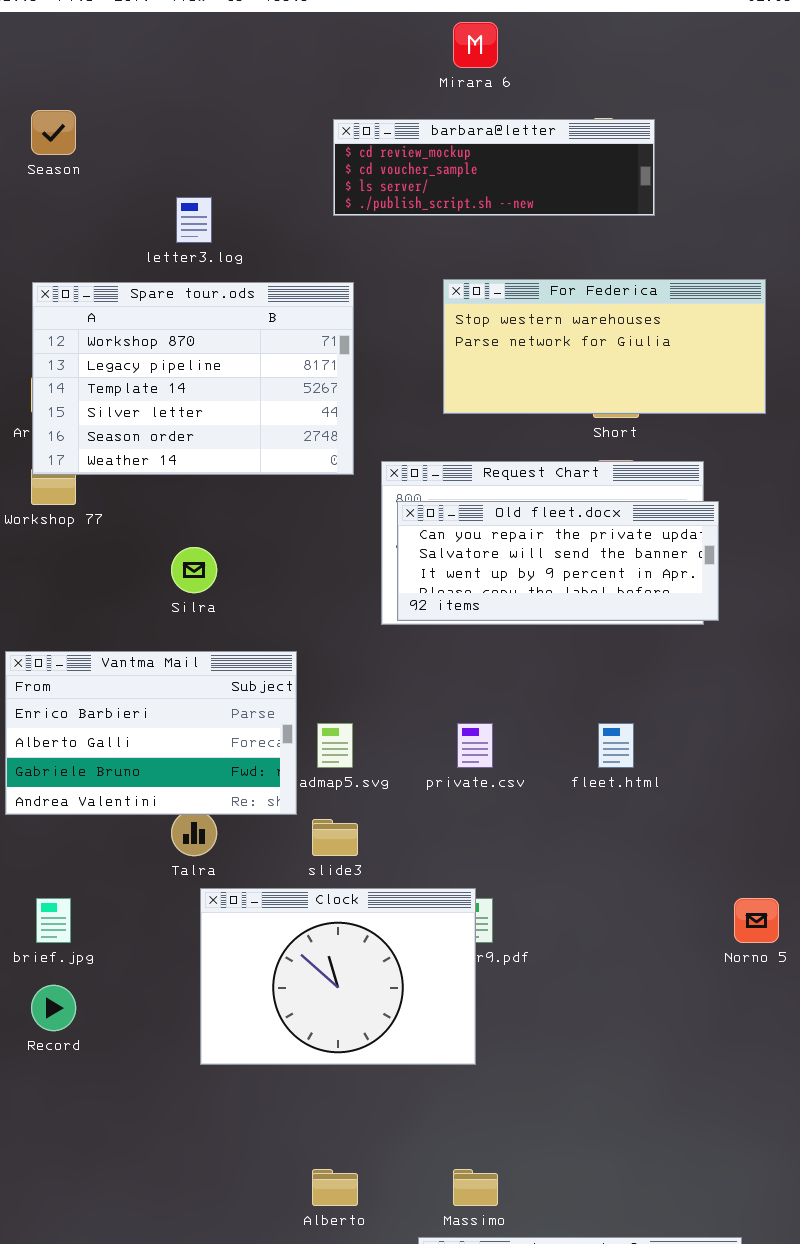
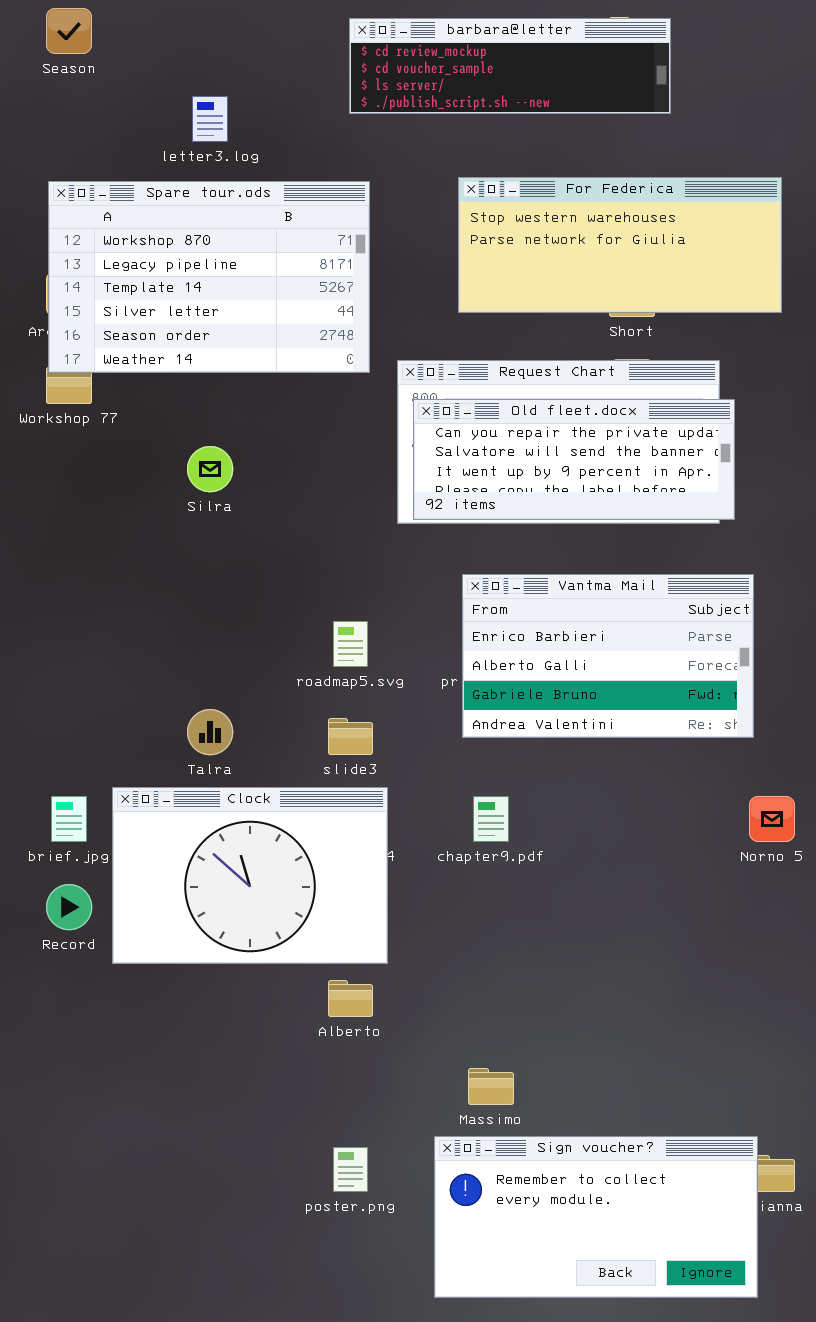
Vantma Mail: [5,651,297,815] -> [462,574,754,738], moved
Clock: [200,888,476,1065] -> [112,787,388,964], moved
Alberto: [312,1169,358,1206] -> [328,980,373,1017], moved

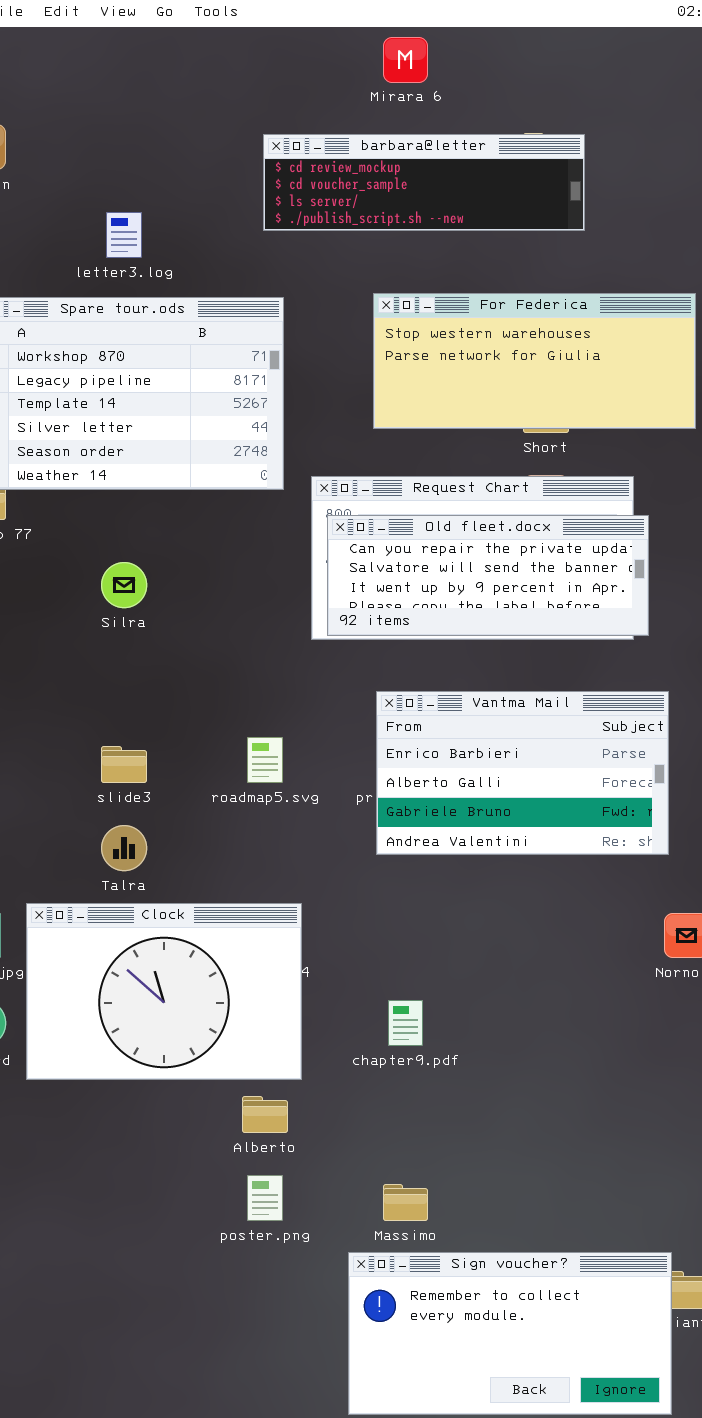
slide3: [328,718,373,755] -> [101,746,147,783], moved
chapter9.pdf: [473,796,509,842] -> [388,1000,423,1046], moved
poster.png: [333,1147,368,1192] -> [247,1175,283,1221], moved

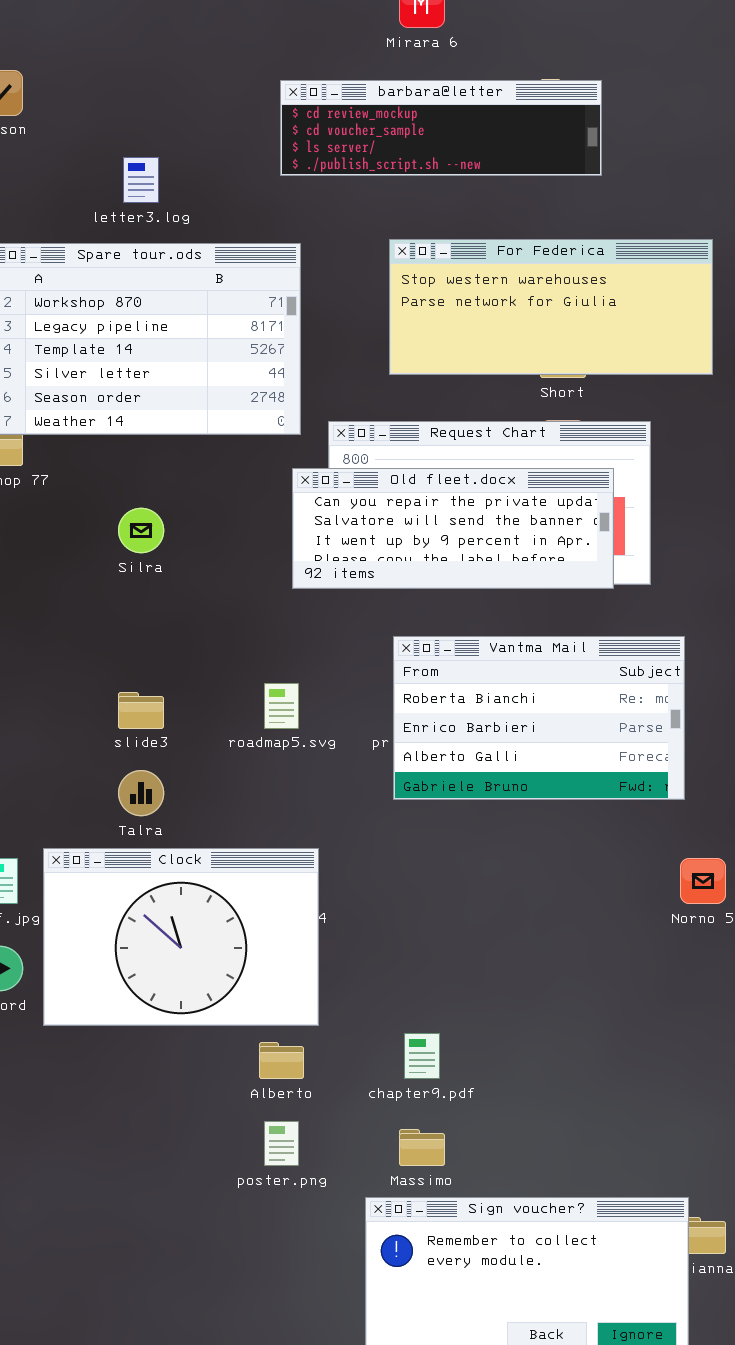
Old fleet.docx: [327,515,649,636] -> [292,468,614,589], moved
Vantma Mail: [376,691,669,855] -> [393,636,685,800], scrolled up 1 row
chapter9.pdf: [388,1000,423,1046] -> [404,1033,440,1079], moved

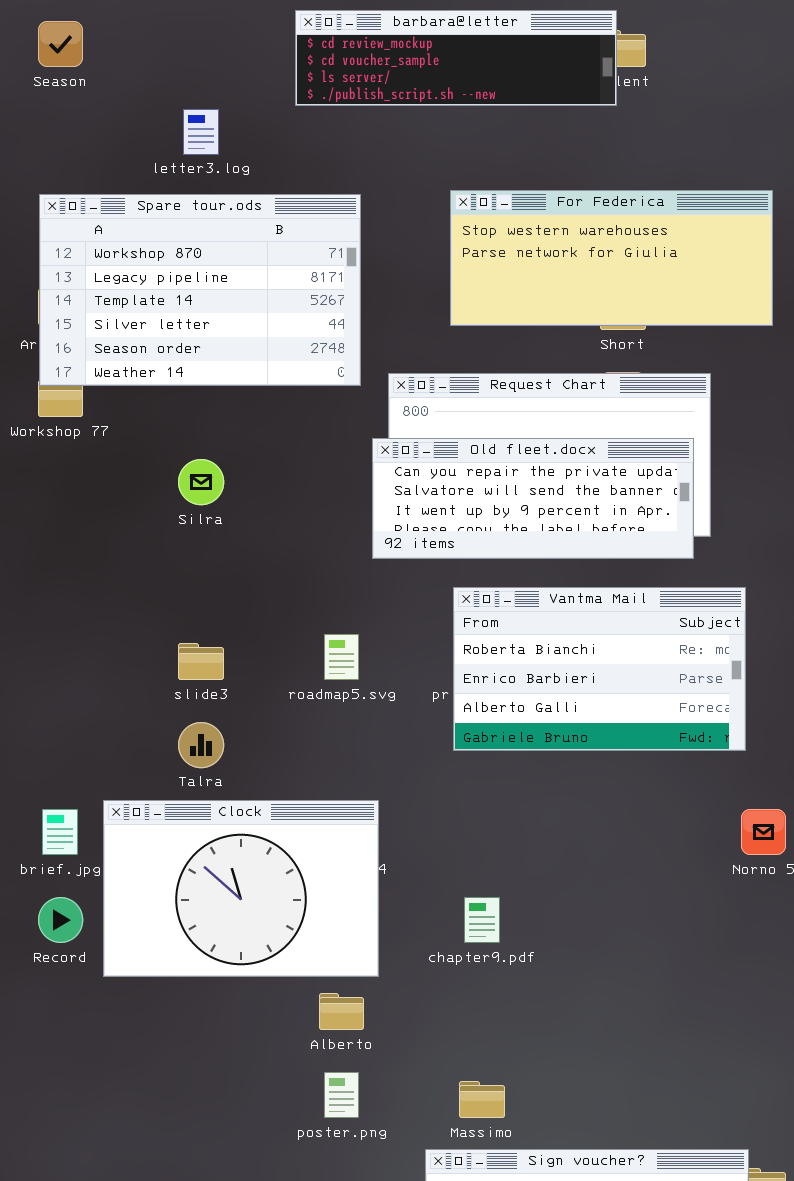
barbara@letter: [280,80,602,176] -> [295,10,617,106], moved
Old fleet.docx: [292,468,614,589] -> [372,438,694,559], moved
chapter9.pdf: [404,1033,440,1079] -> [464,897,500,943], moved

